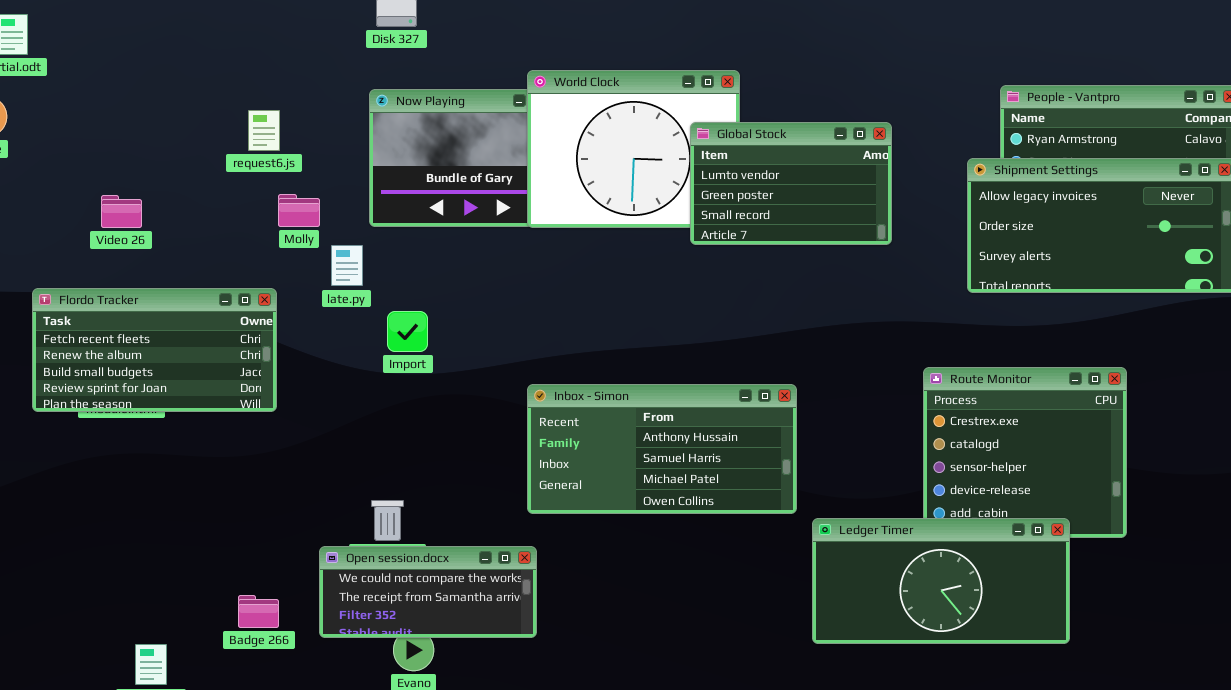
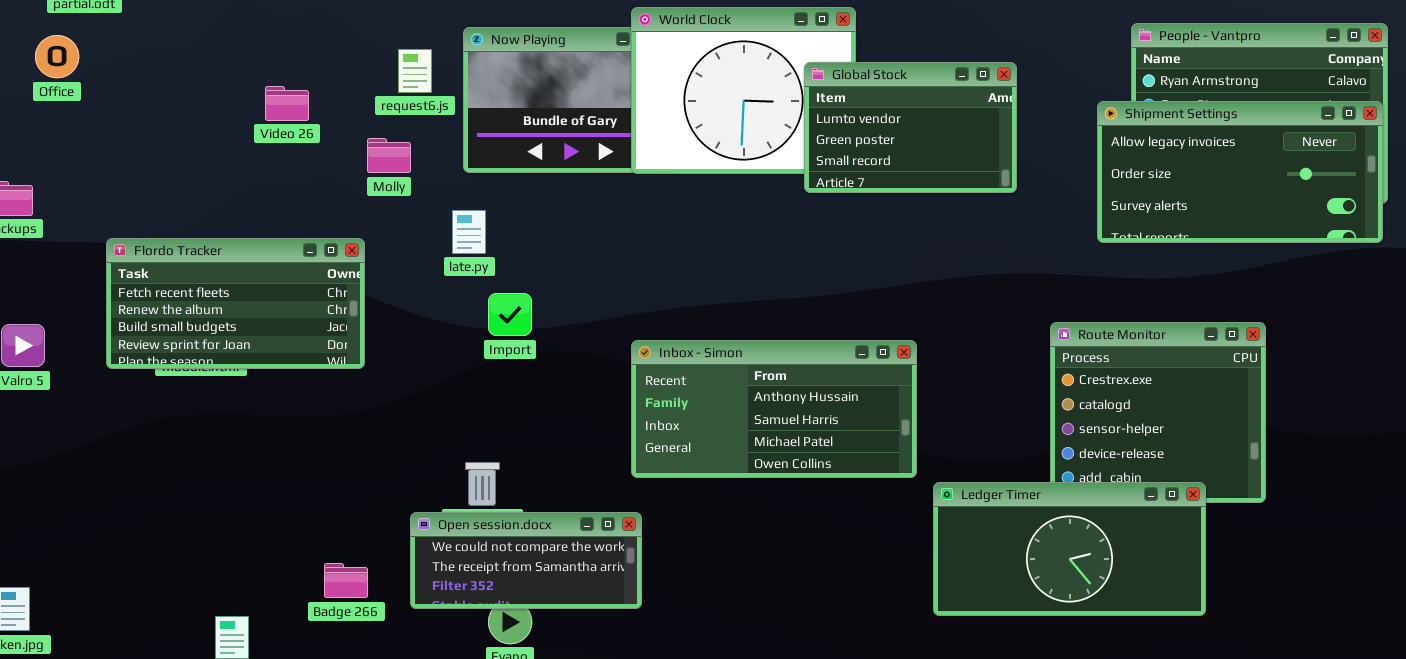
request6.js: [248,110,280,151] -> [398,49,432,93], moved
Video 26: [101,195,142,228] -> [265,86,309,121], moved
late.py: [331,245,363,286] -> [452,210,486,254], moved
Import: [387,311,428,352] -> [488,293,532,336], moved

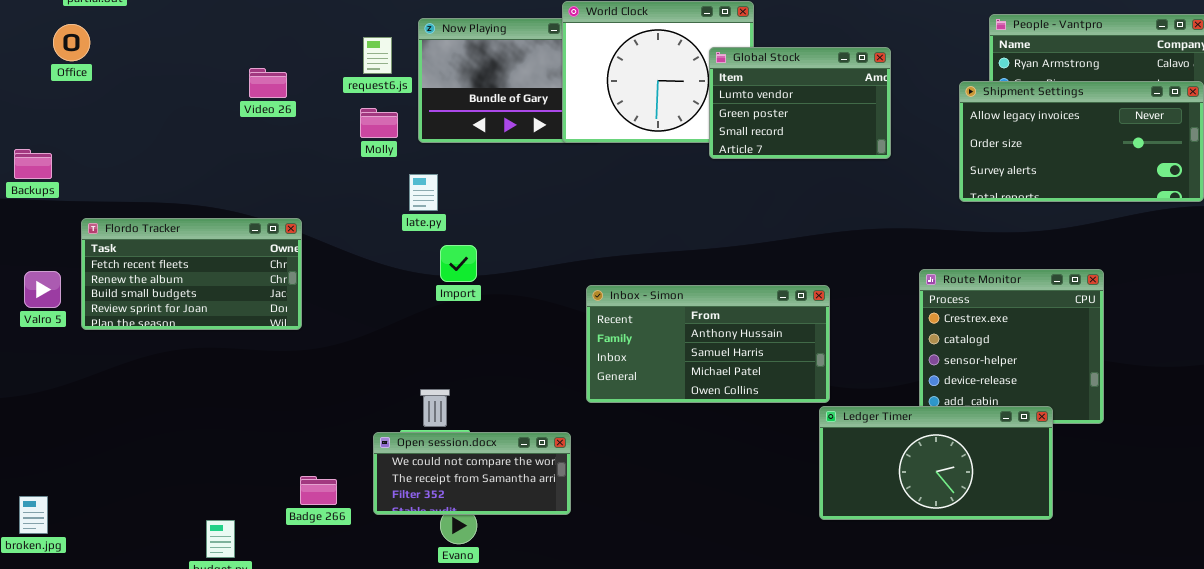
Molly: [367,138,411,173] -> [360,108,398,138], moved
Flordo Tracker: [106,238,365,369] -> [81,218,302,330], moved
Inbox - Simon: [631,340,917,478] -> [586,285,830,403], moved

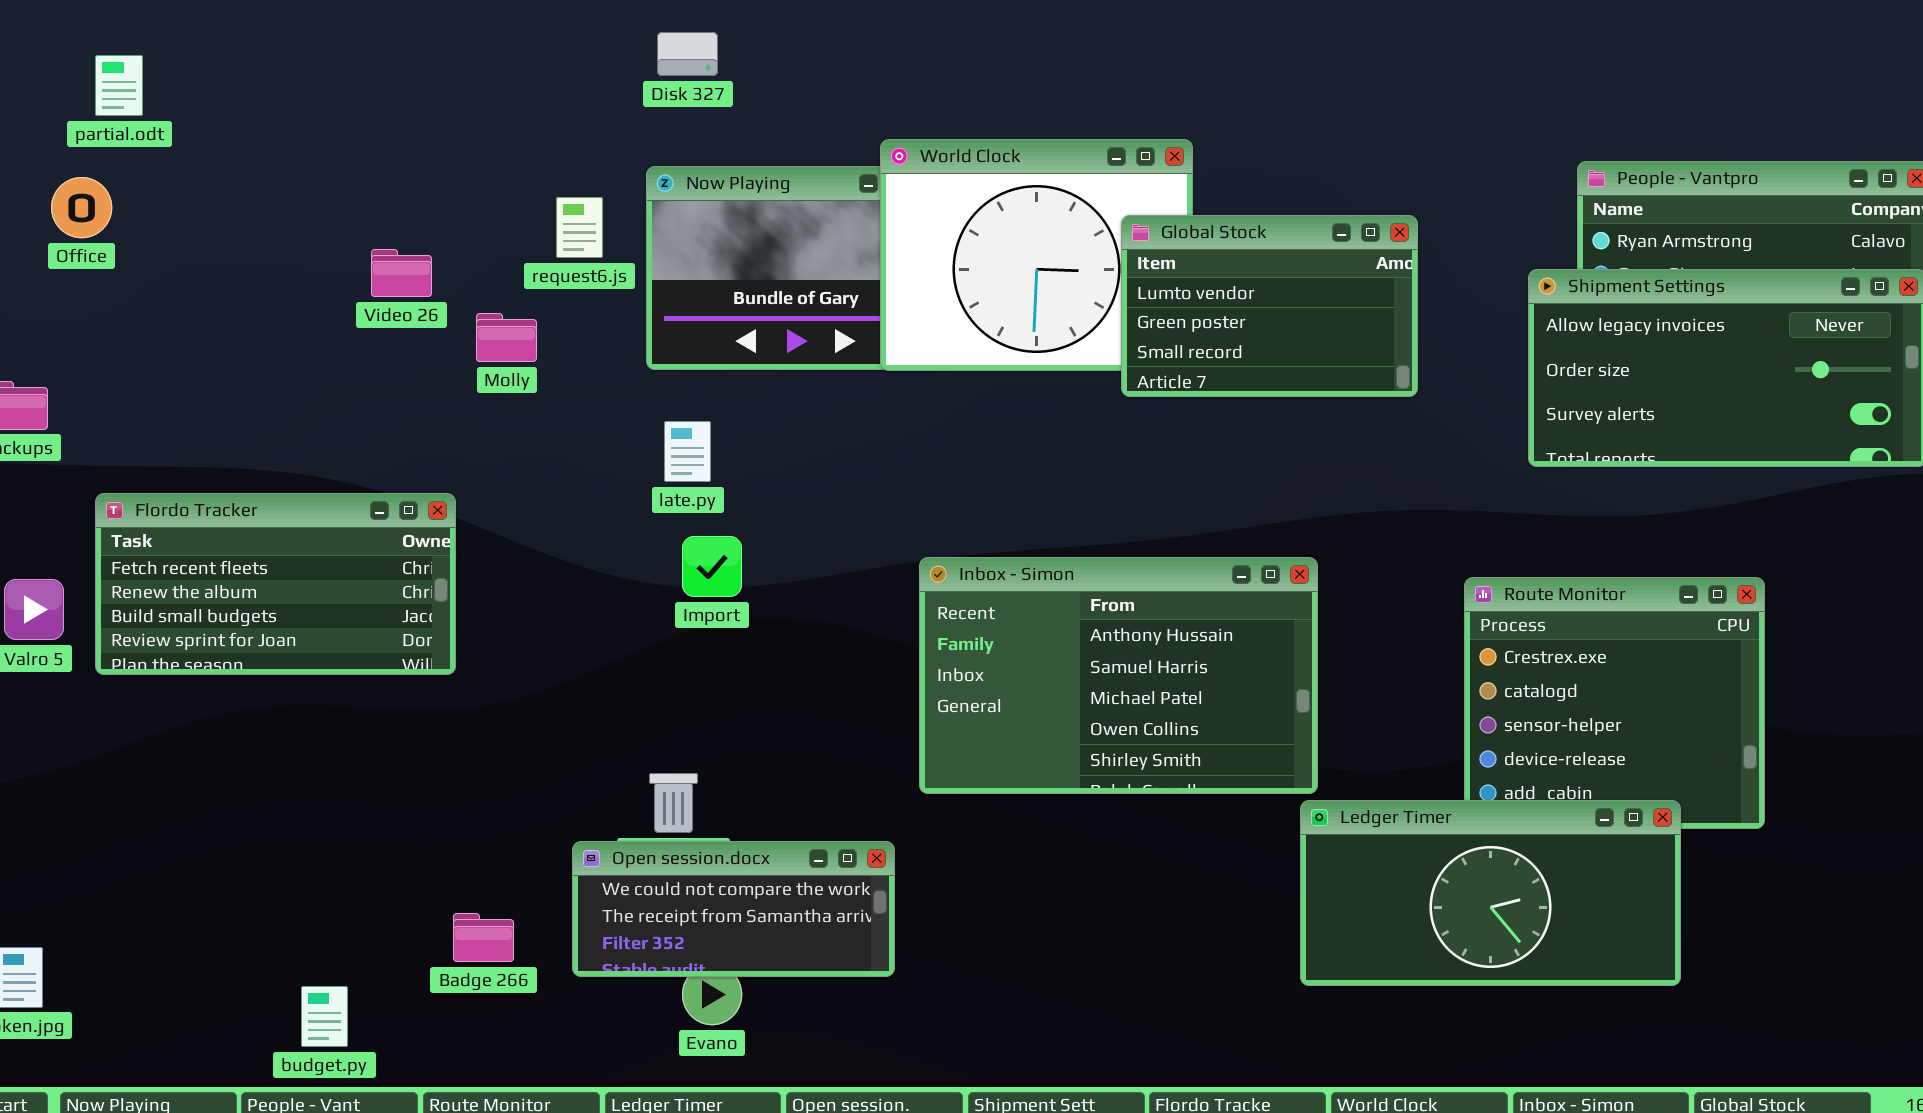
Molly: [360,108,398,138] -> [476,313,537,362], moved
late.py: [409,174,438,211] -> [664,421,711,482], moved
Inbox - Simon: [586,285,830,403] -> [919,557,1318,794], resized

